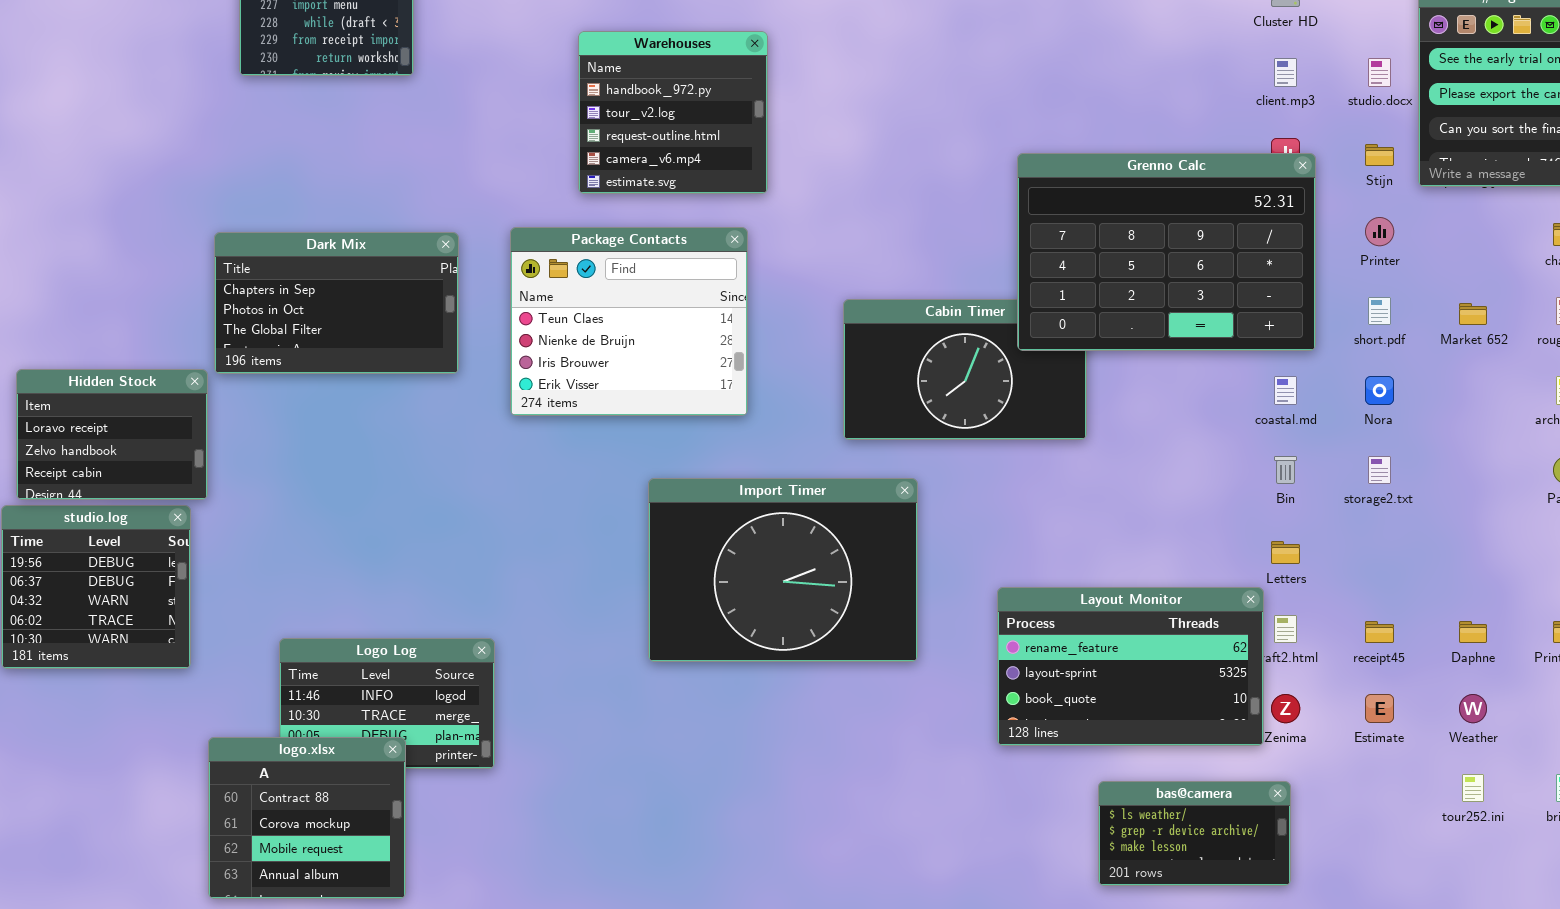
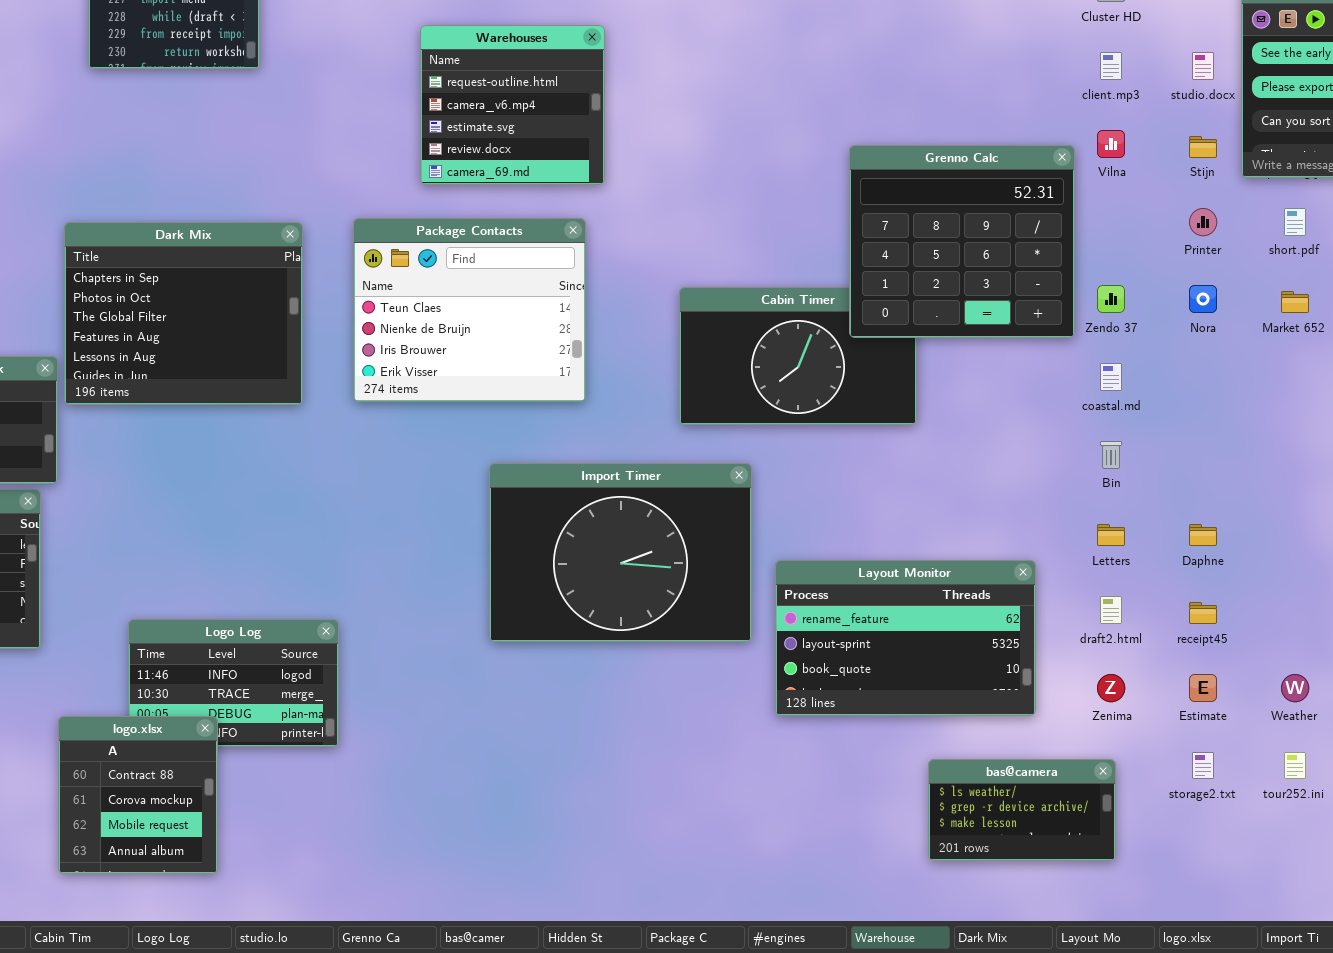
Warehouses: [578,31,768,194] -> [420,25,605,185], scrolled down 2 rows
Grenno Calc: [1017,153,1316,351] -> [849,145,1075,338], resized
Dark Mix: [214,232,459,374] -> [64,222,303,405], resized
short.pdf: [1368,297,1391,325] -> [1284,208,1306,236], moved
Nora: [1365,376,1394,405] -> [1189,285,1217,313], moved
storage2.txt: [1368,456,1391,484] -> [1192,752,1214,779], moved
Layout Monitor: [997,587,1264,746] -> [775,560,1036,716], moved
Daphne: [1459,621,1487,643] -> [1189,524,1217,546], moved
logo.xlsx: [208,737,406,899] -> [58,716,218,874], resized

